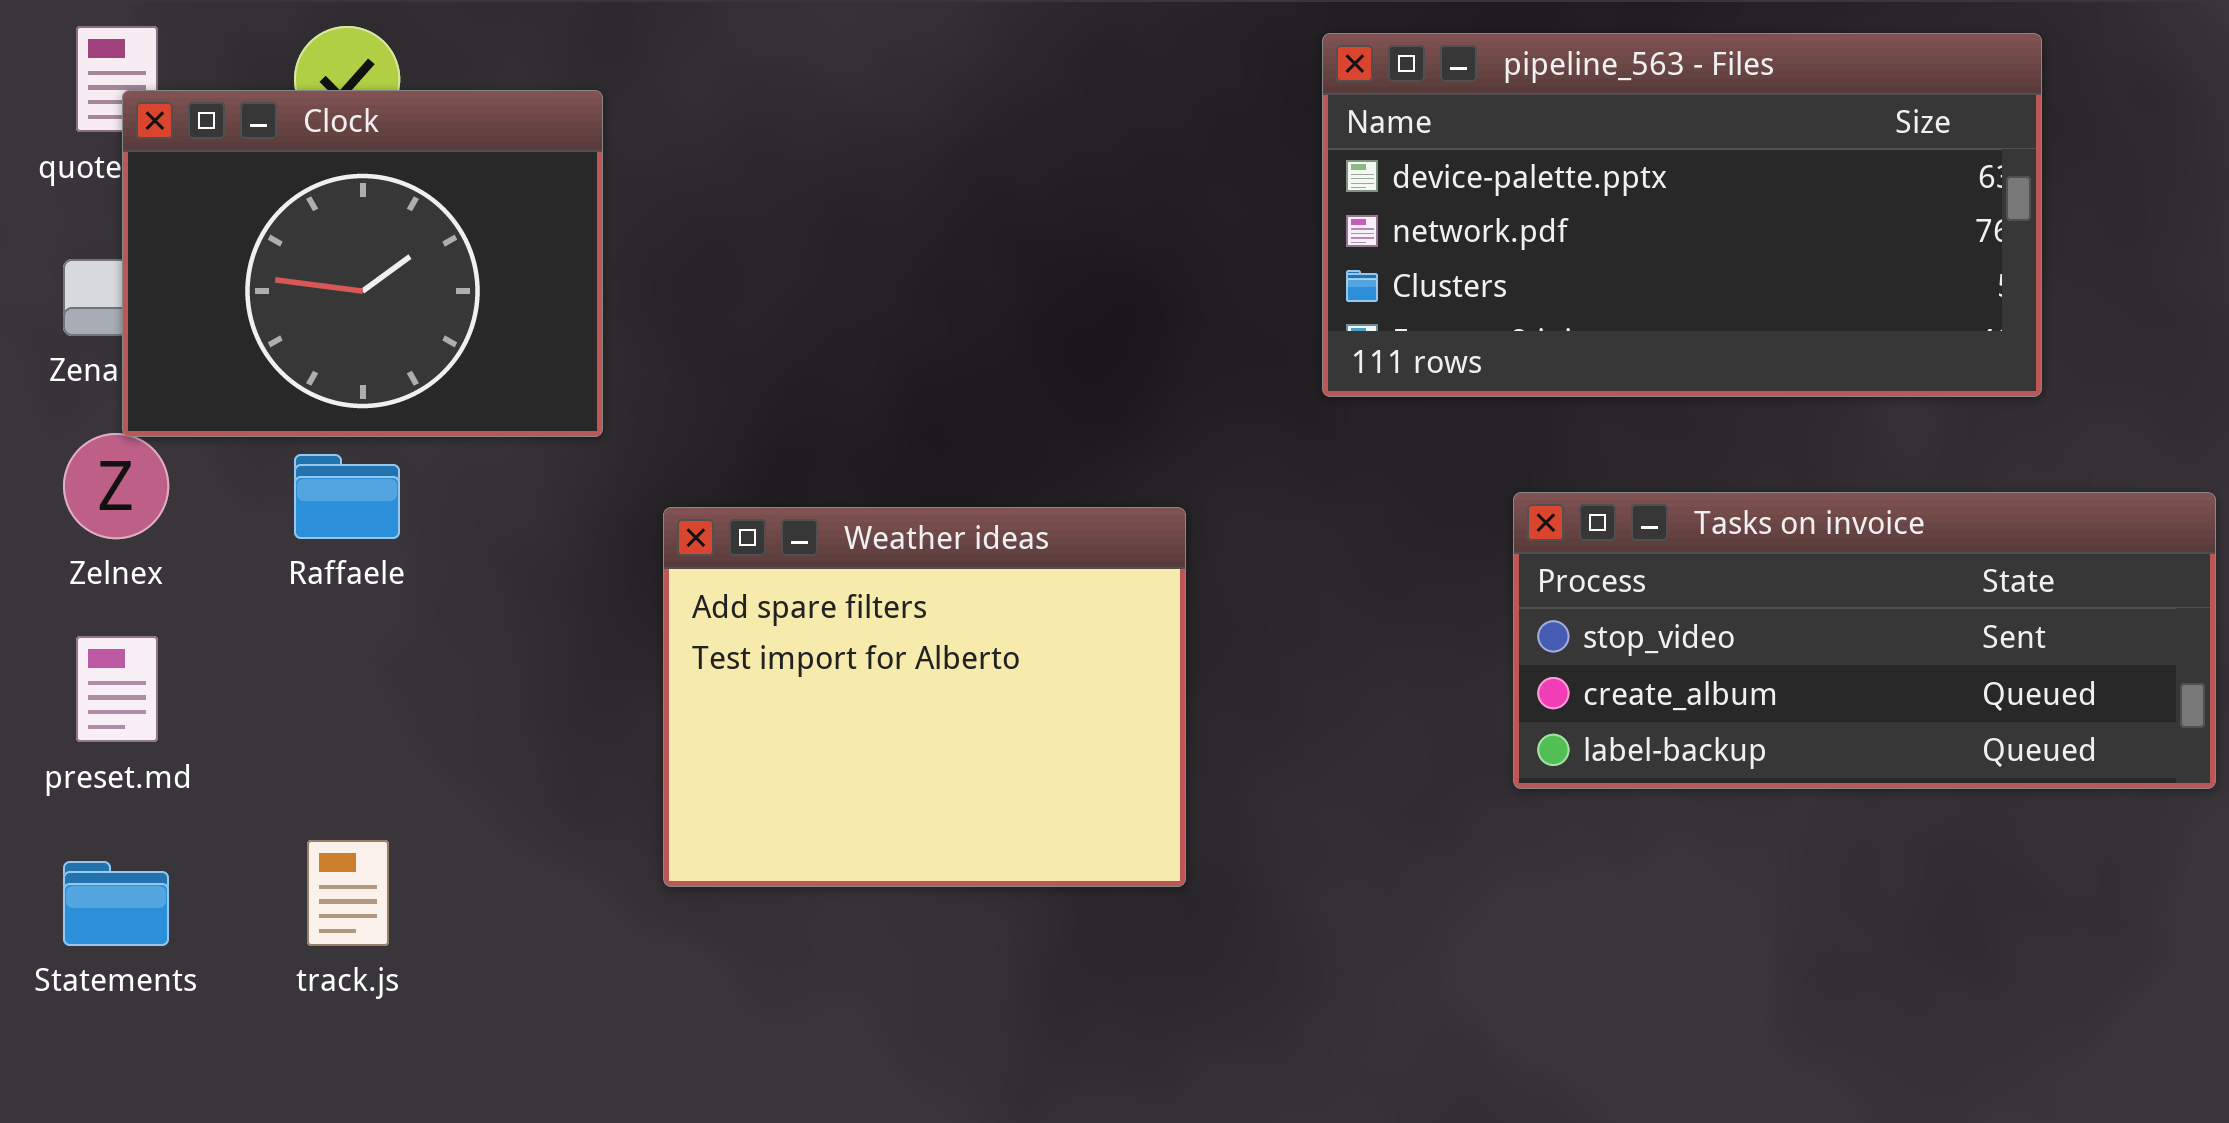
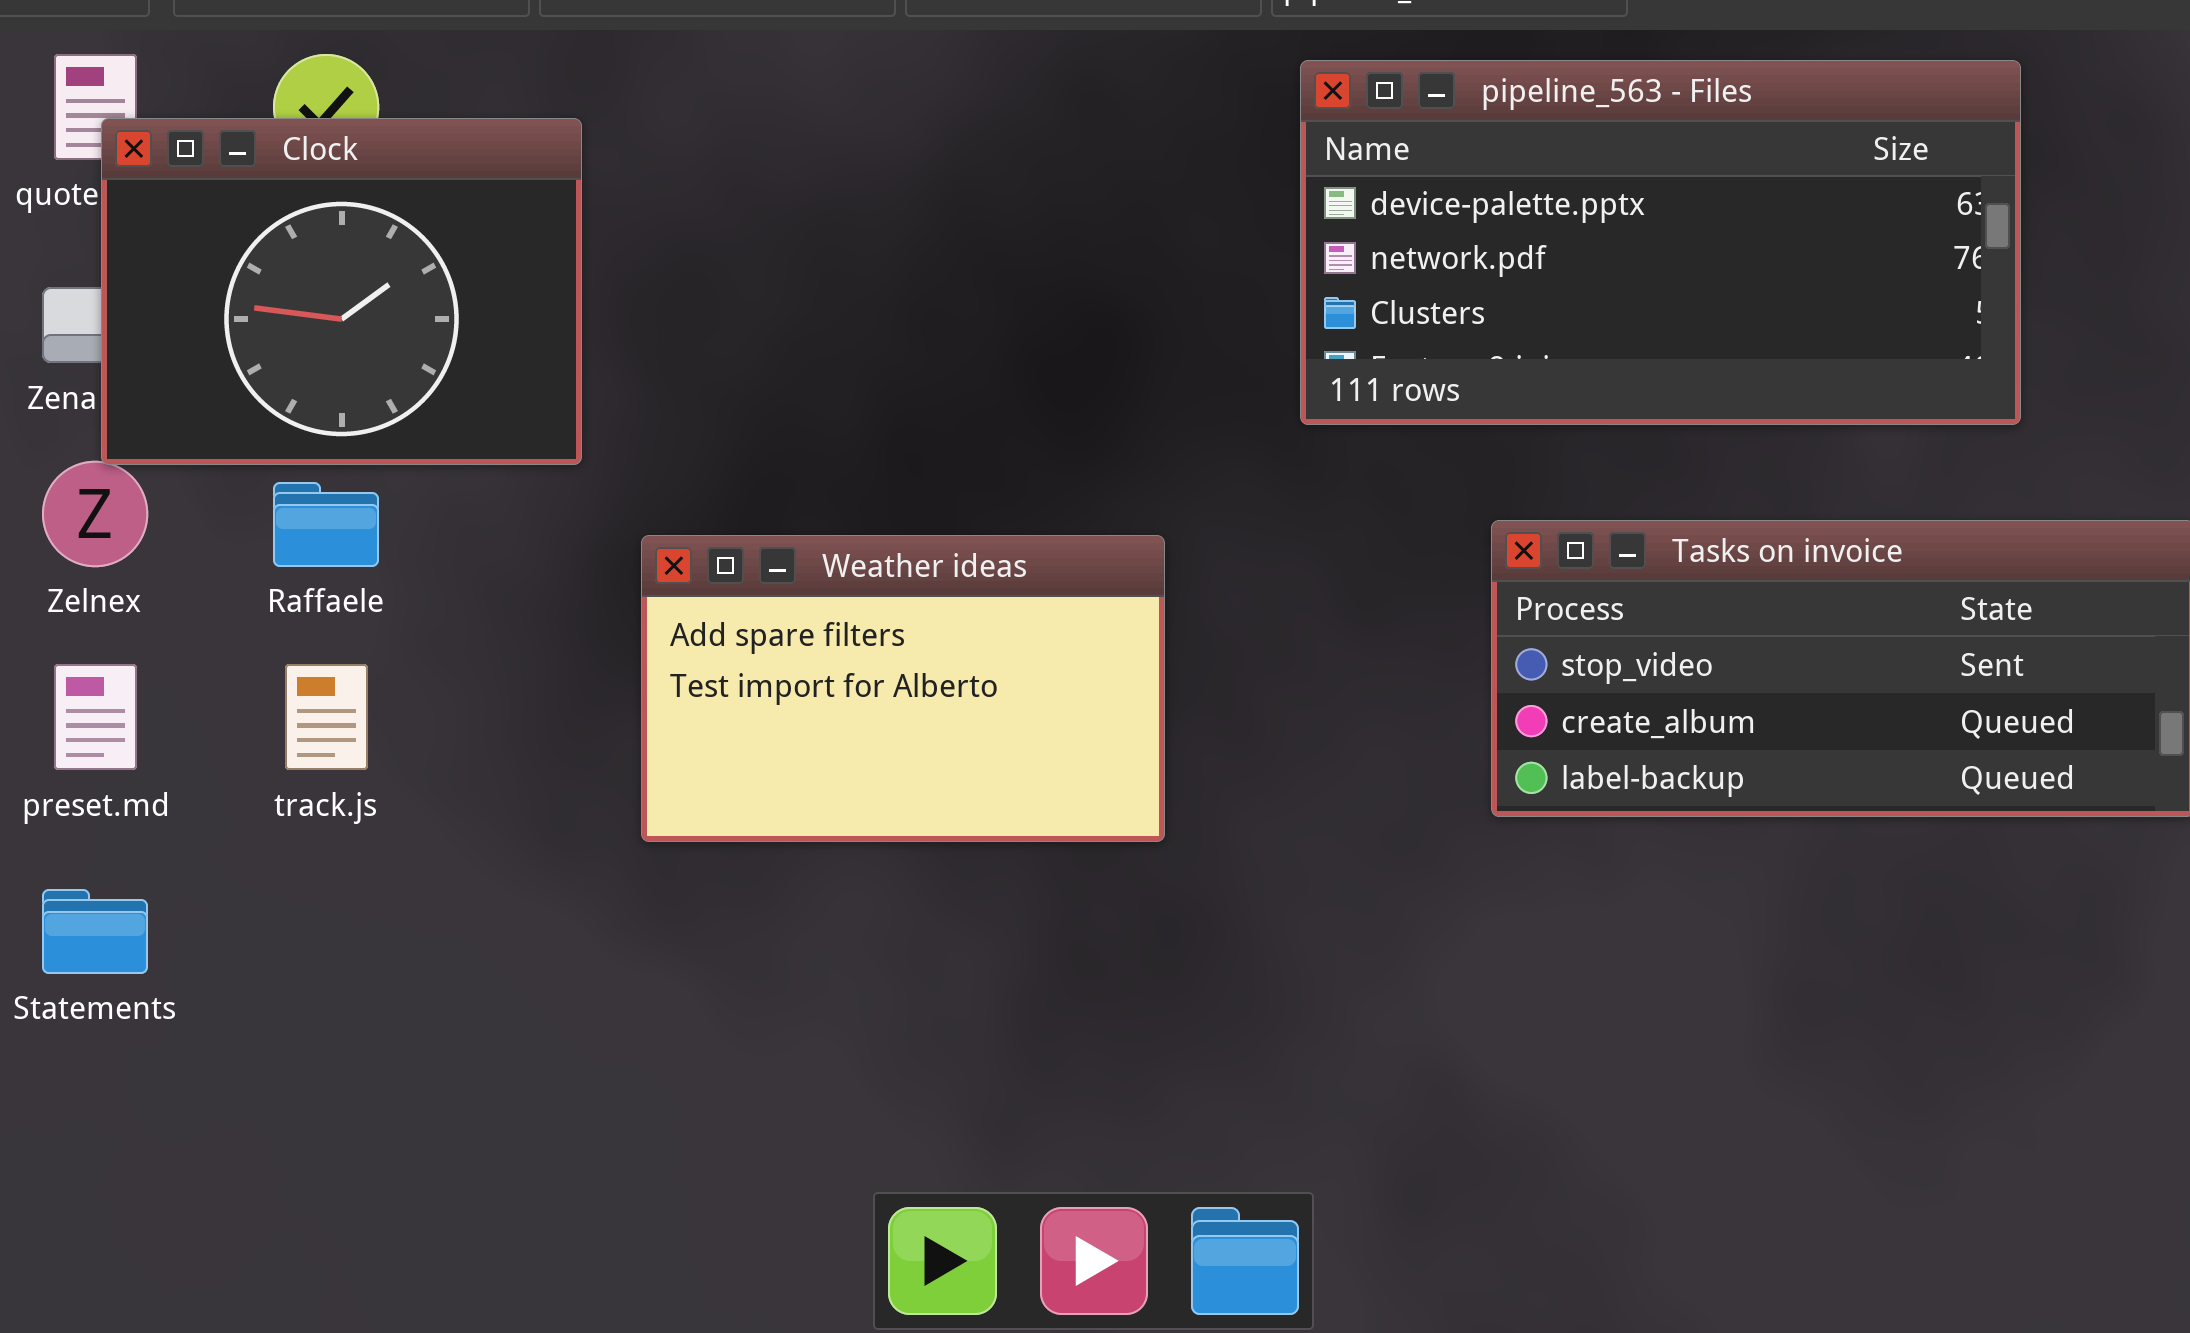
Weather ideas: [663,507,1186,887] -> [641,535,1165,842], resized
track.js: [307,840,389,946] -> [285,664,368,770], moved

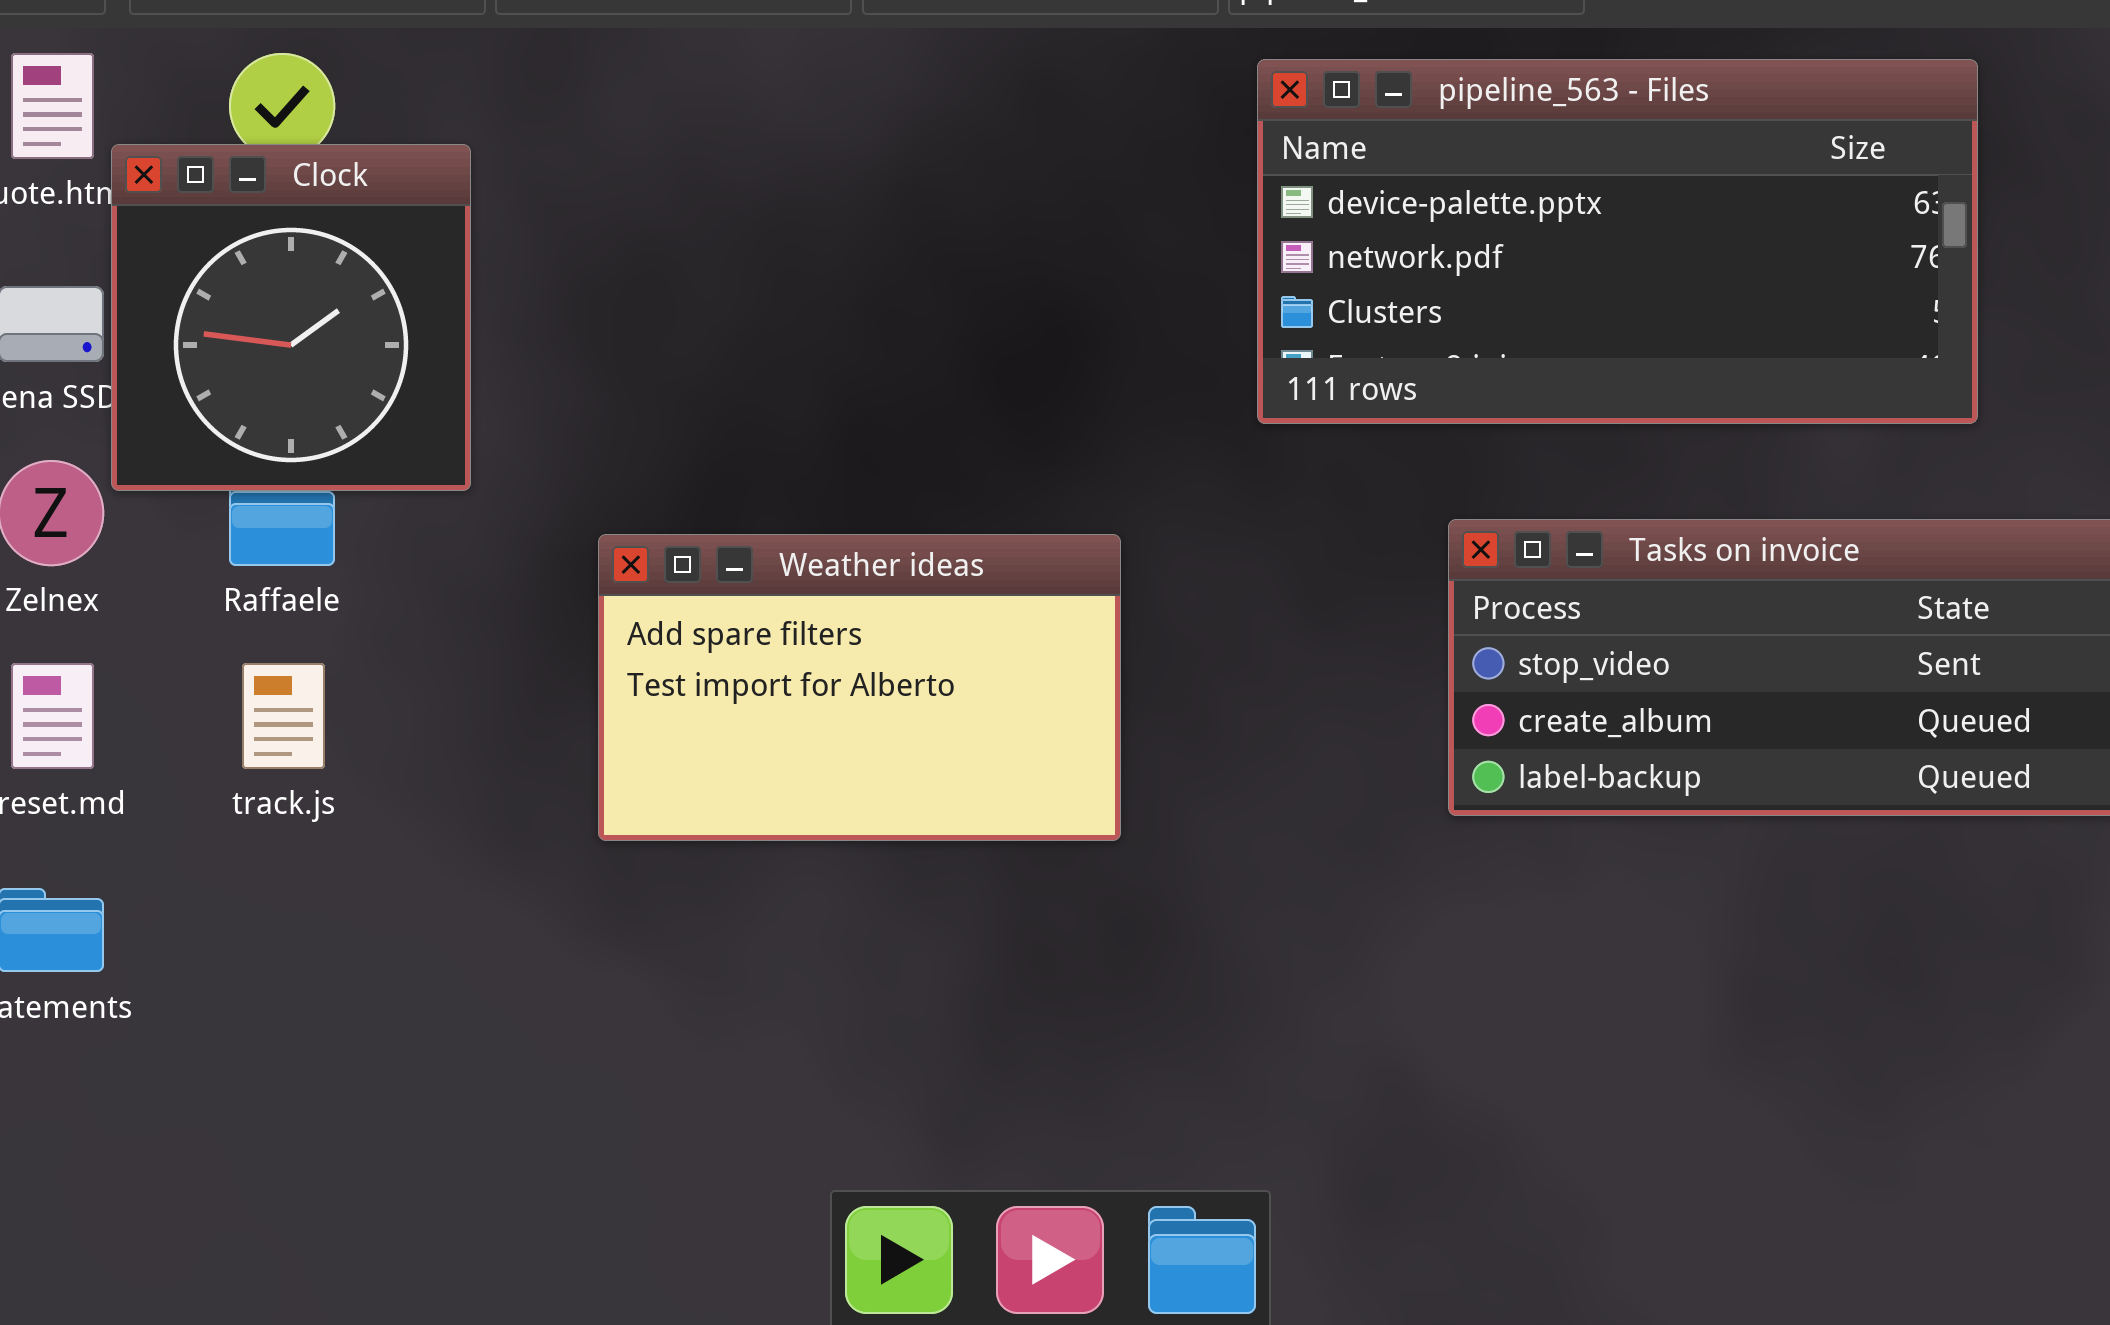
Clock: [101,118,582,465] -> [111,144,471,491], moved, resized

